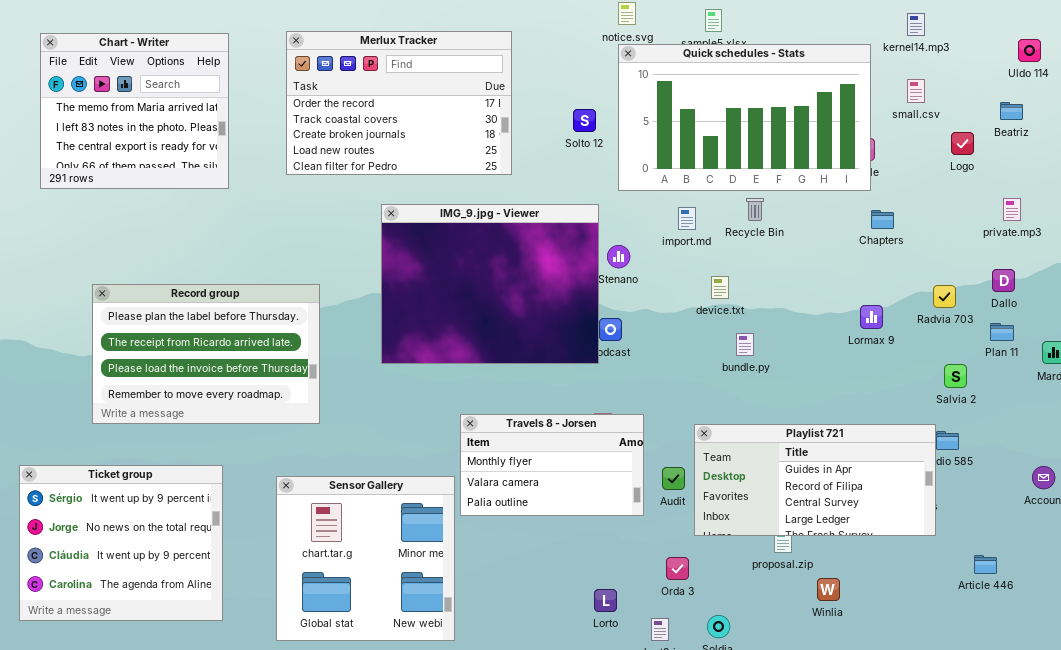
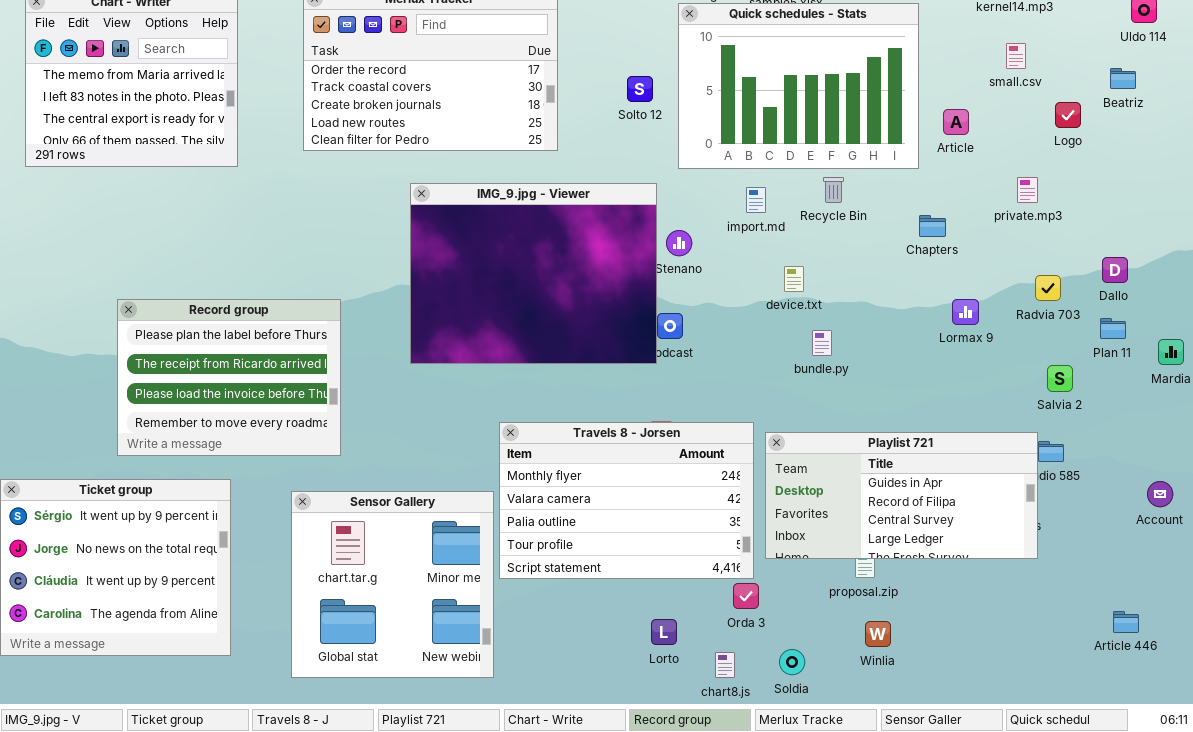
Quick schedules - Stats: [618,44,871,191] -> [678,3,919,169], resized
private.mp3: [1003,198,1021,221] -> [1017,177,1038,203], moved
Chapters: [871,210,894,229] -> [919,215,946,237], moved
Record group: [92,284,320,424] -> [117,299,341,456], moved, resized
Travels 8 - Jorsen: [460,414,644,516] -> [499,422,754,579], resized
Article 446: [974,555,997,574] -> [1113,611,1139,633], moved
Winlia: [817,578,840,601] -> [865,621,891,647], moved

